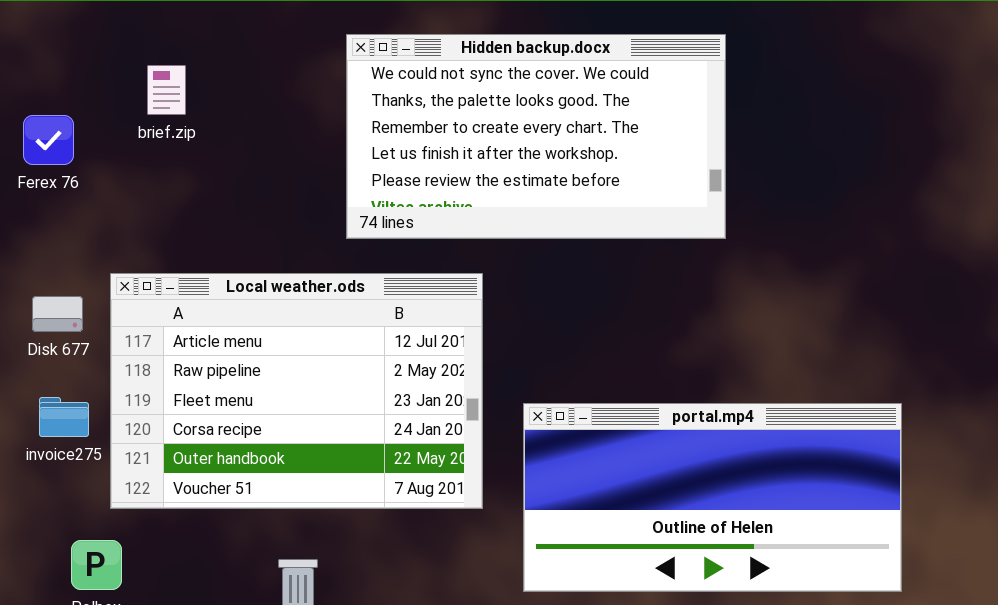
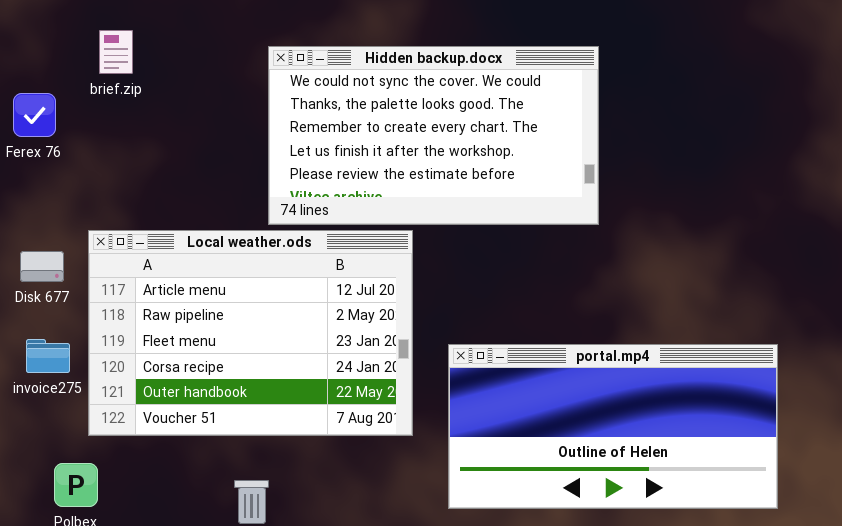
Hidden backup.docx: [346,34,726,239] -> [268,46,599,225], moved
brief.zip: [147,65,186,115] -> [99,30,133,74], moved

